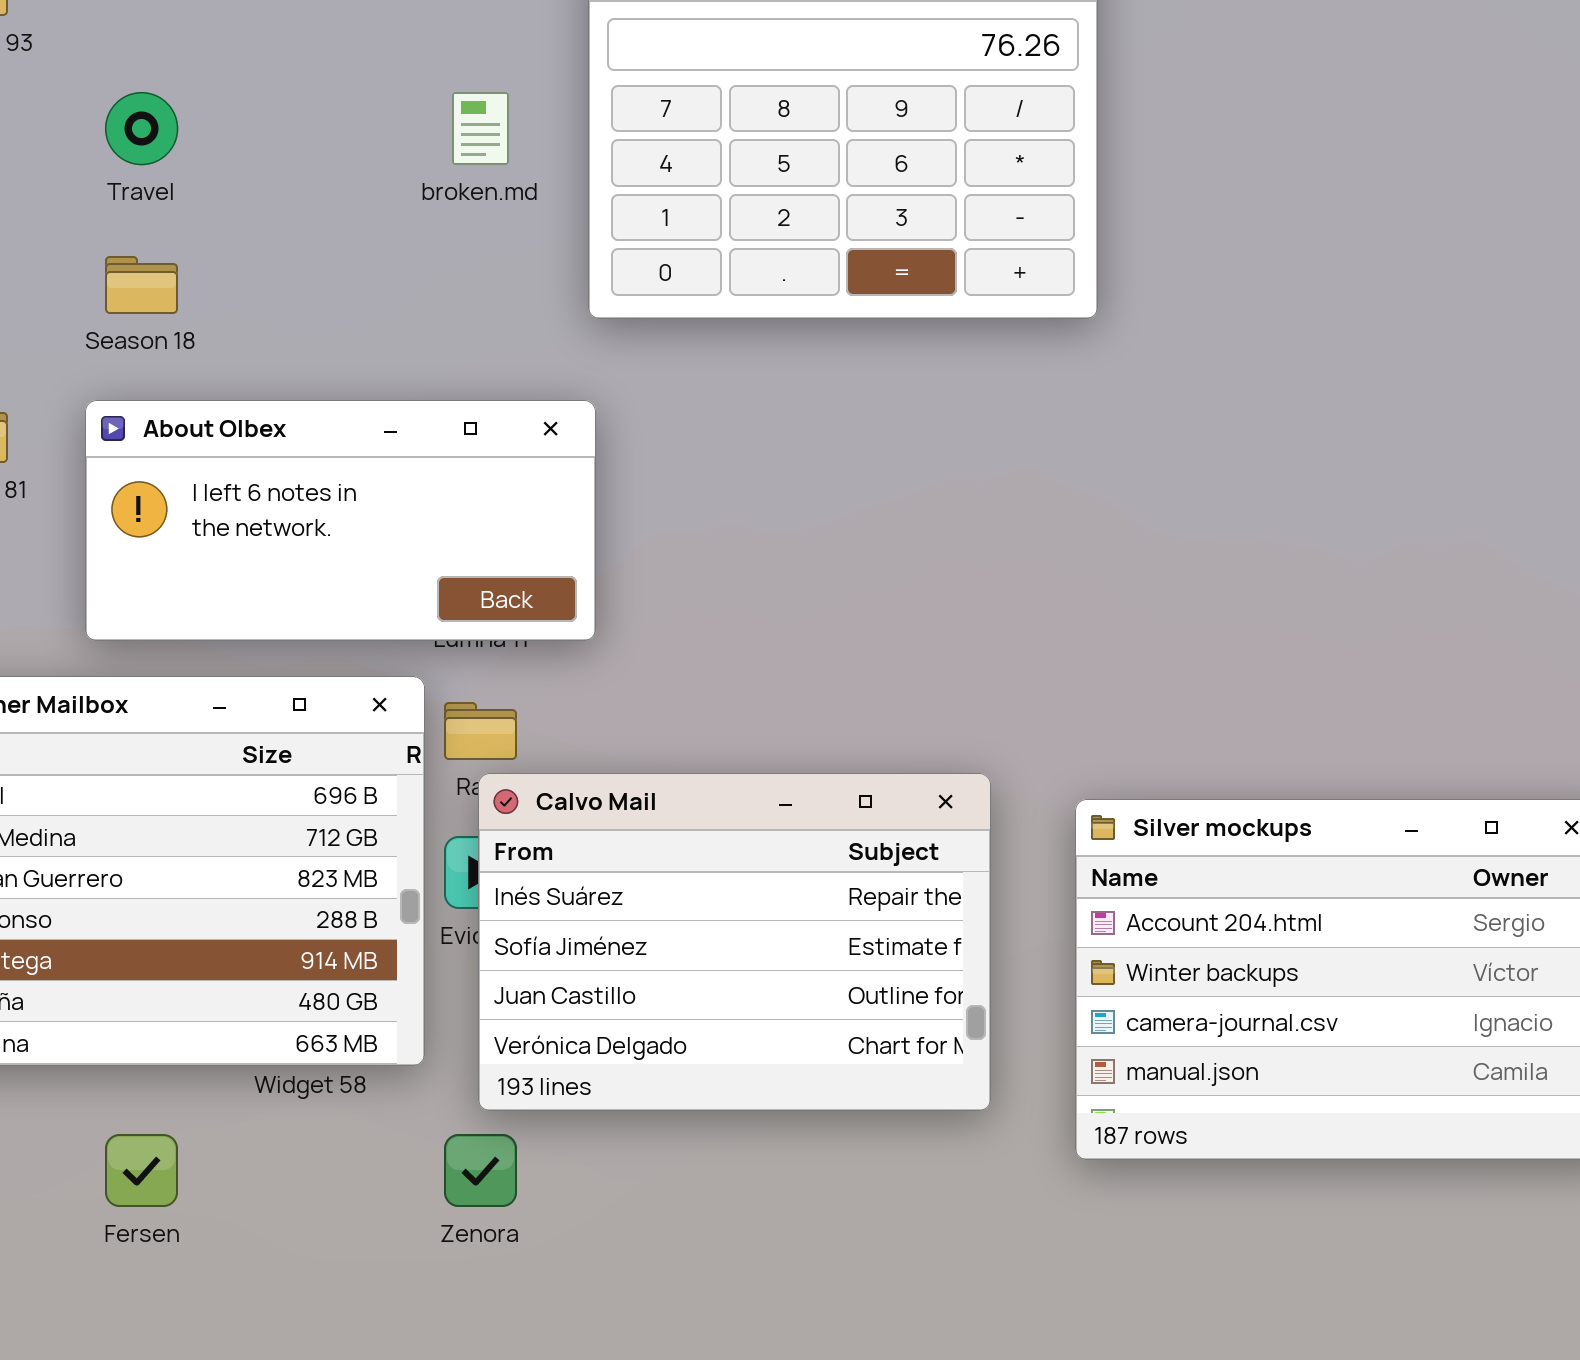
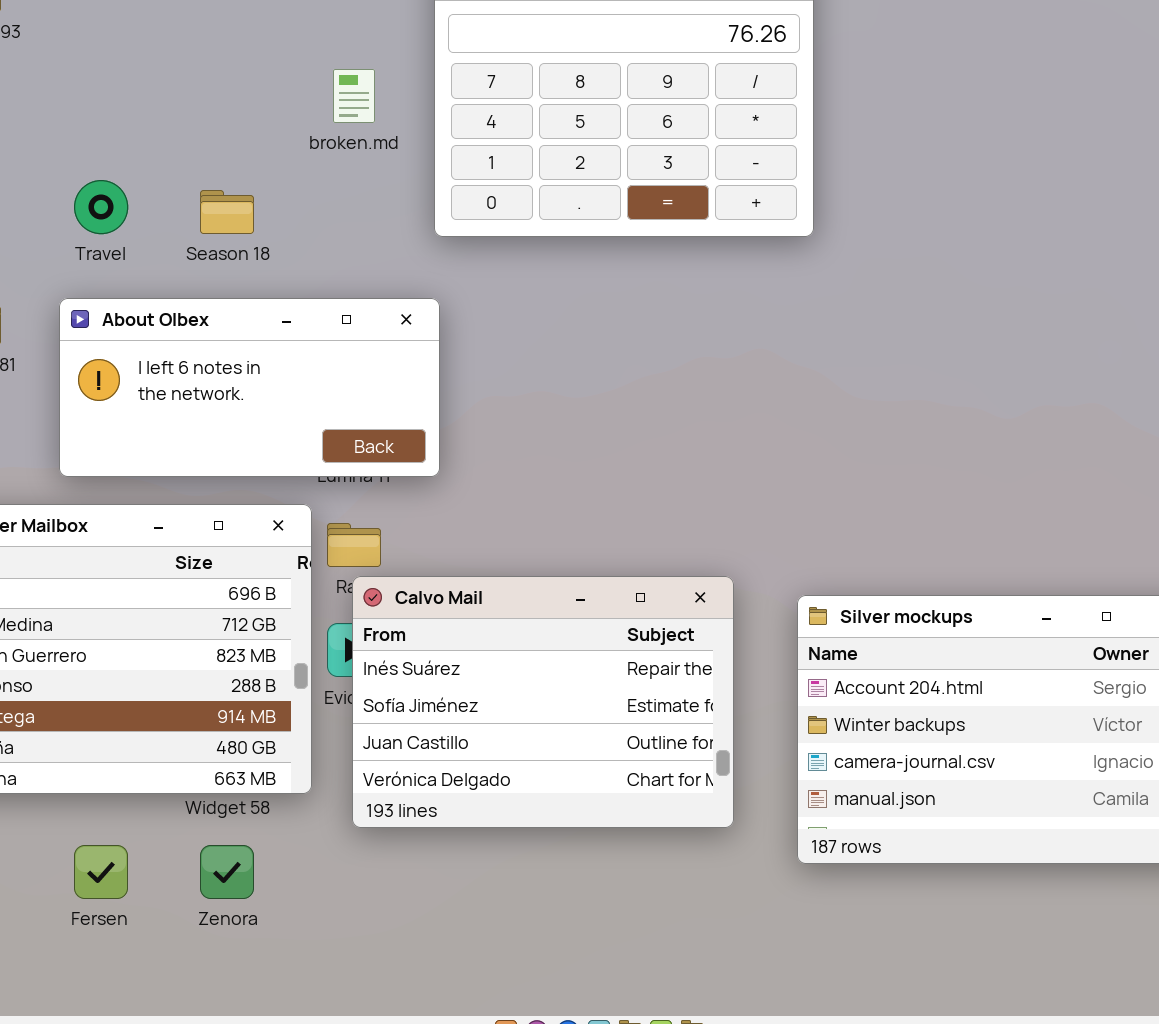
Travel: [105,92,178,165] -> [74,180,128,234], moved
Season 18: [105,256,178,314] -> [200,190,254,234], moved
Zenora: [444,1134,517,1207] -> [200,845,254,899], moved

